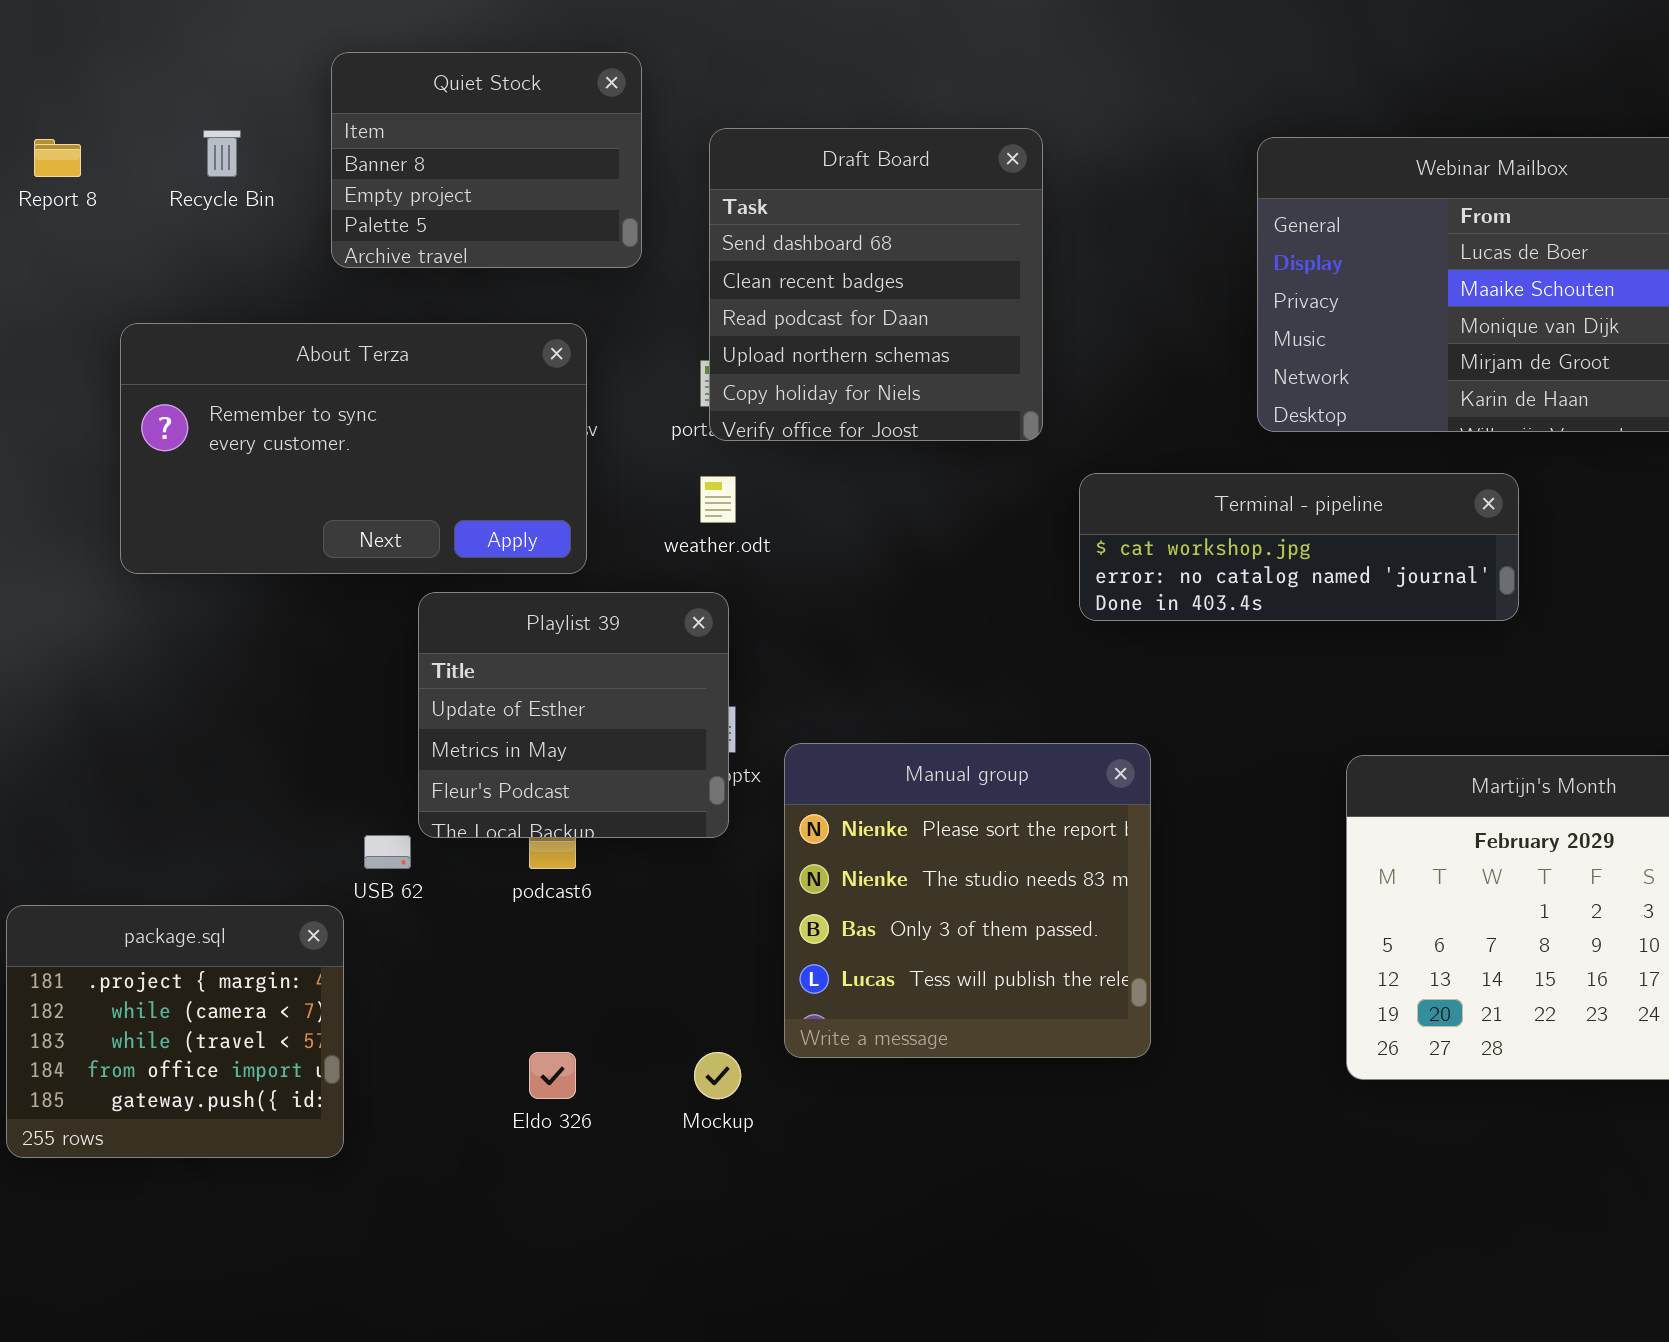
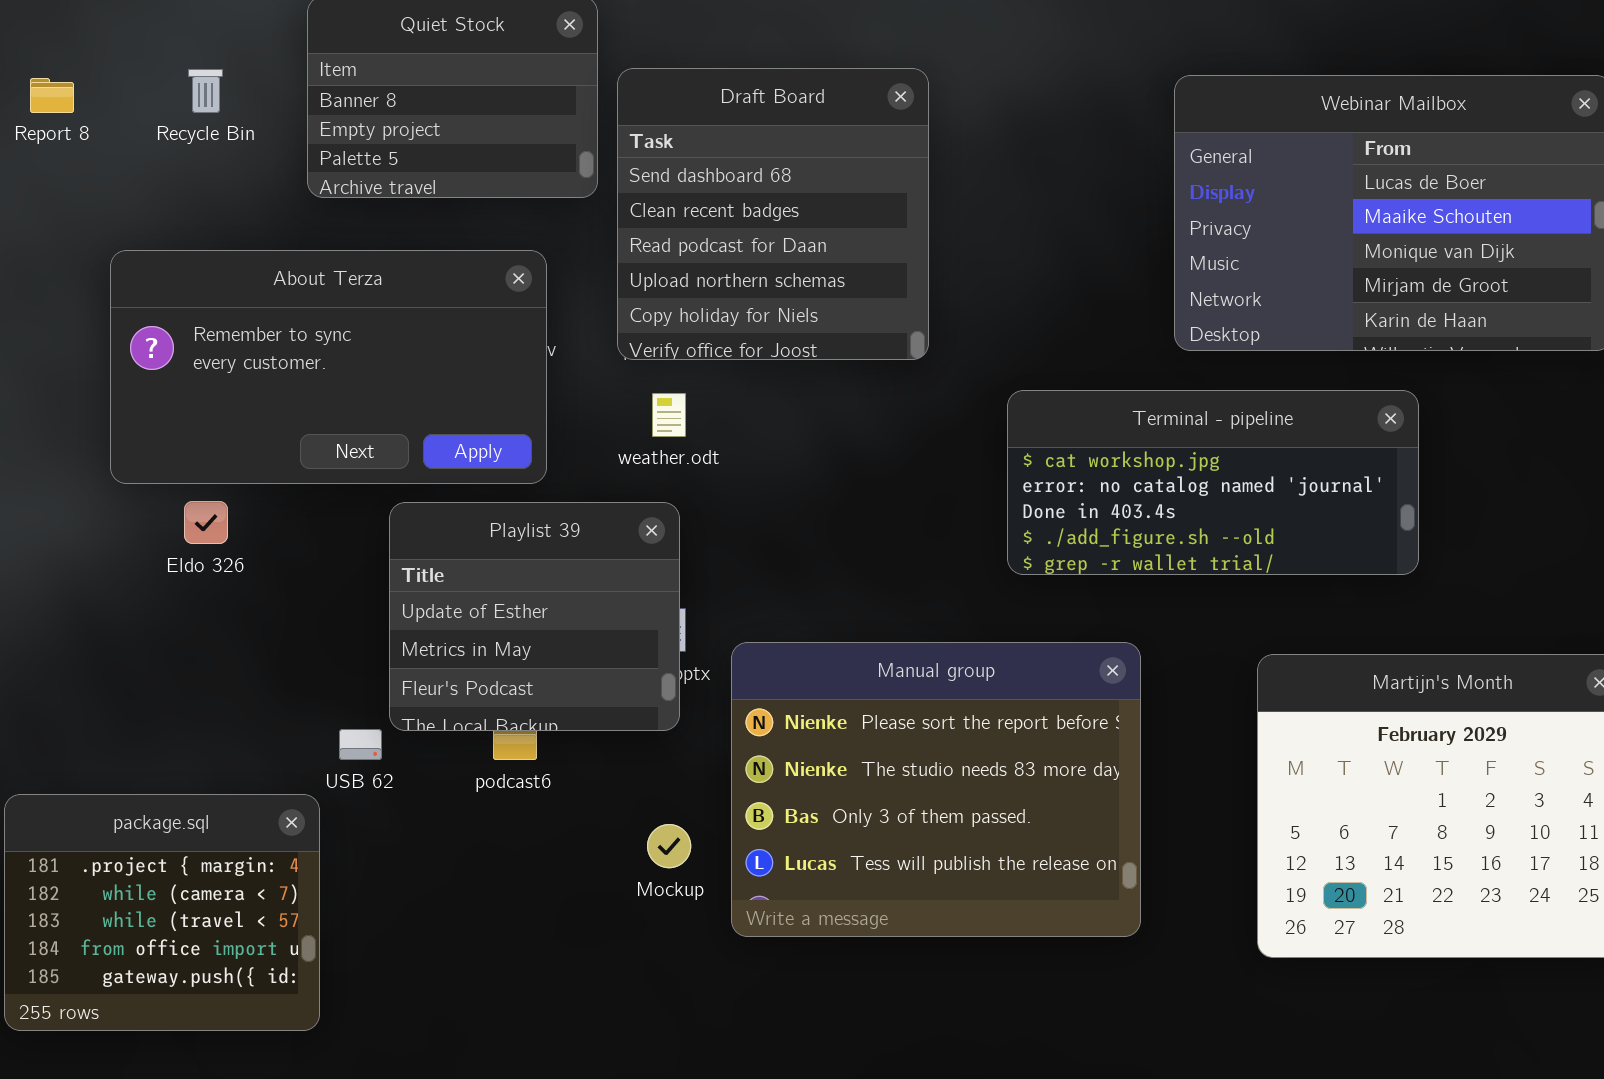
Draft Board: [709,128,1043,441] -> [617,68,929,360], moved
Terminal - pipeline: [1079,473,1519,621] -> [1007,390,1419,575], resized
Manual group: [784,743,1151,1058] -> [731,642,1141,937], resized
Eldo 326: [529,1052,576,1099] -> [184,501,228,544], moved
Mockup: [694,1052,741,1099] -> [647,824,691,868], moved

